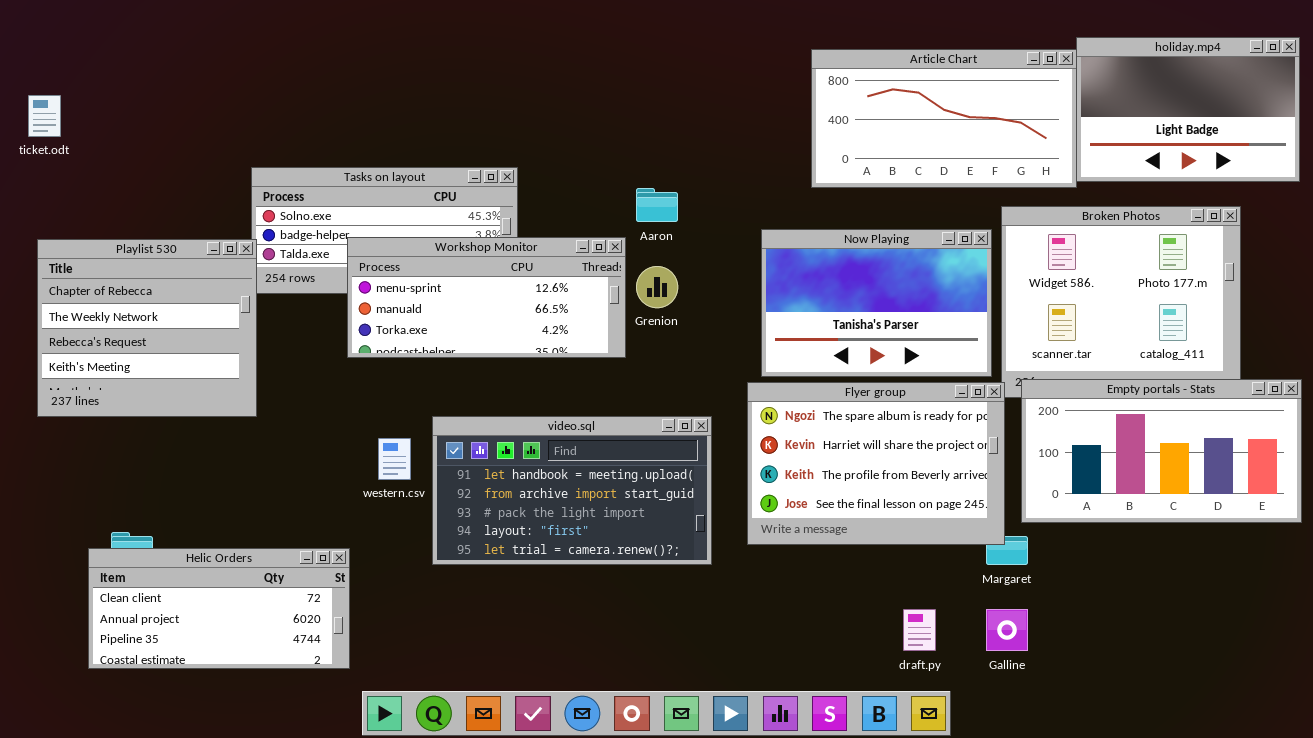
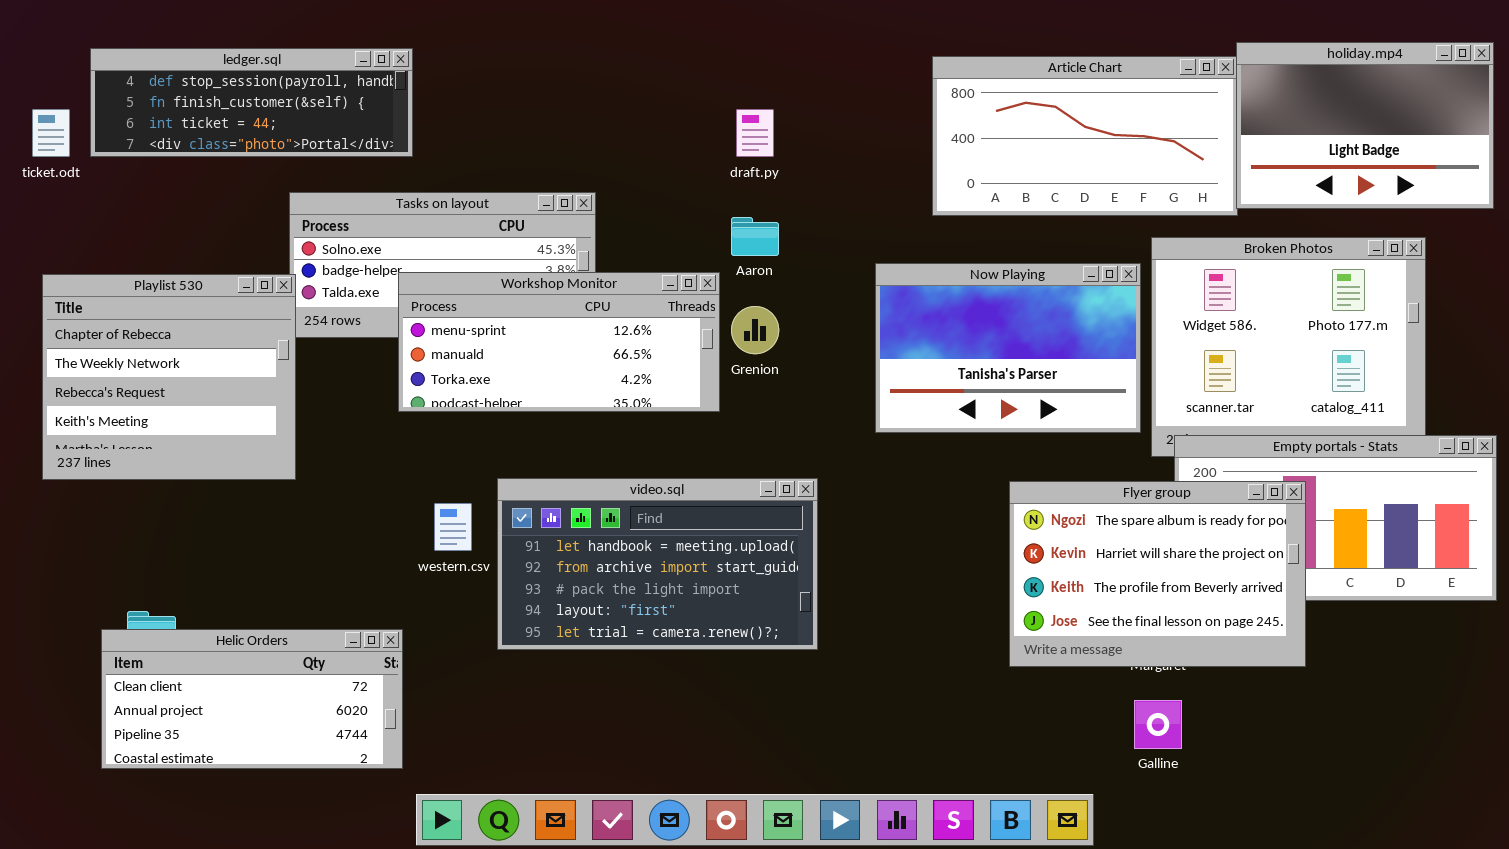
ledger.sql: none -> [90,48,413,157], opened
Flyer group: [747,382,1005,545] -> [1009,481,1306,667], moved
draft.py: [903,609,936,651] -> [736,109,774,157], moved

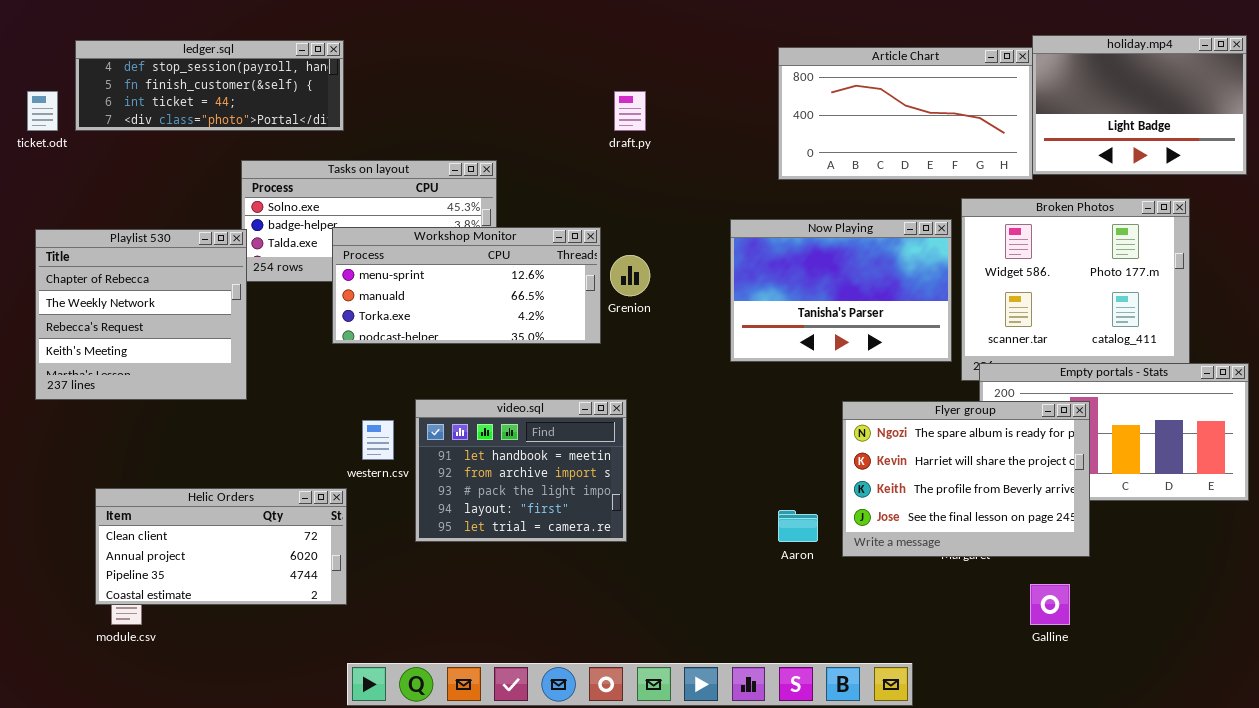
Aaron: [731,217,779,256] -> [778,510,818,542], moved
video.sql: [497,478,818,650] -> [415,399,627,542], resized
Helic Orders: [101,629,403,769] -> [95,488,347,605], moved
Galline: [1134,700,1182,749] -> [1030,584,1070,625], moved

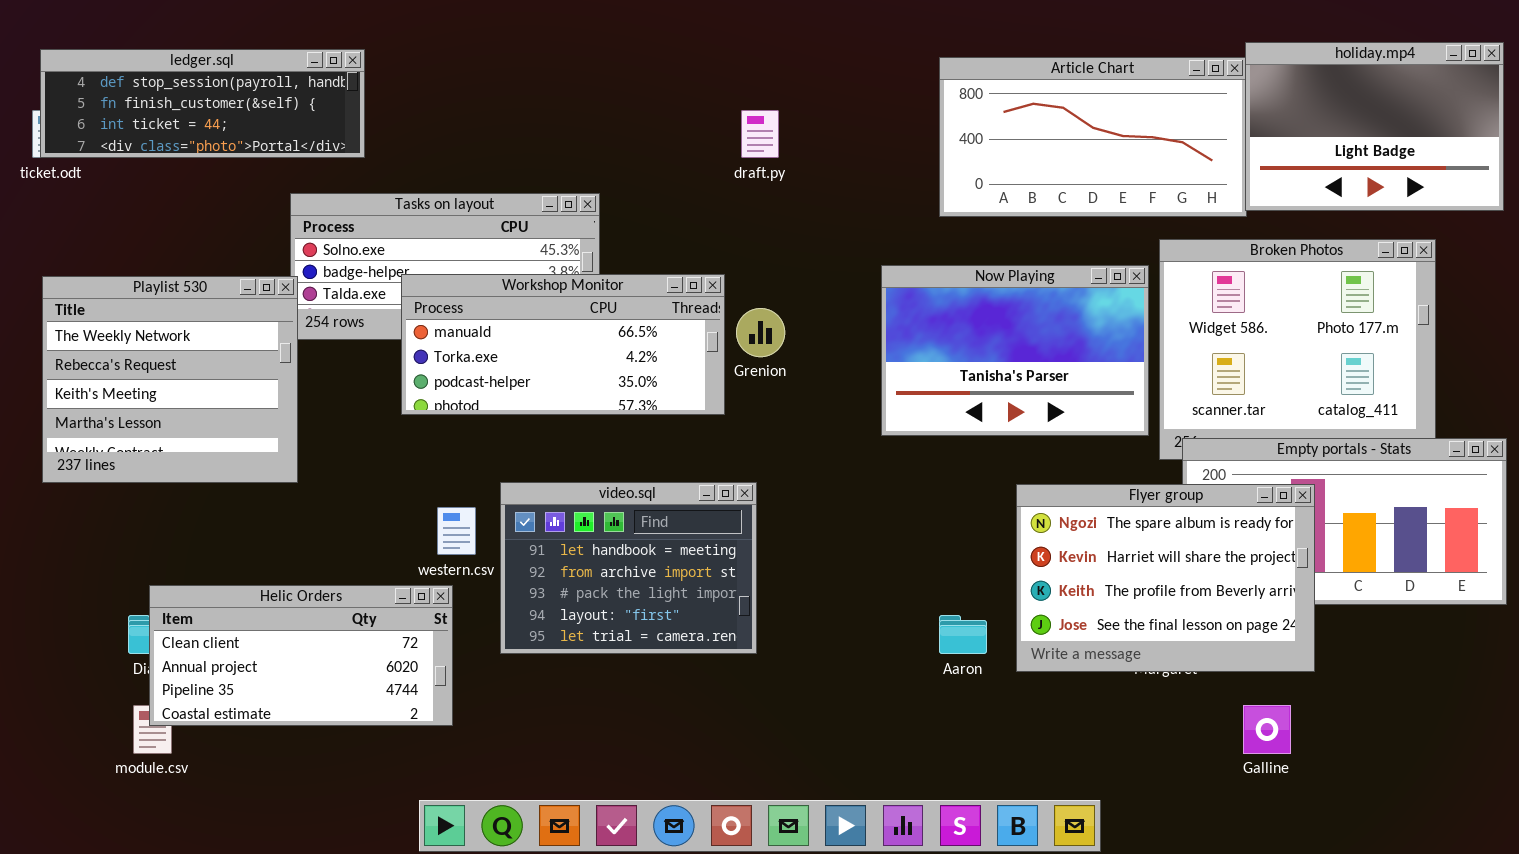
ledger.sql: [75,40,344,131] -> [40,49,365,158], moved
Workshop Monitor: [332,227,601,344] -> [401,274,725,415], scrolled down 1 row
Playlist 530: [35,229,247,400] -> [42,276,298,483], scrolled down 1 row
Helic Orders: [95,488,347,605] -> [149,585,453,726], moved

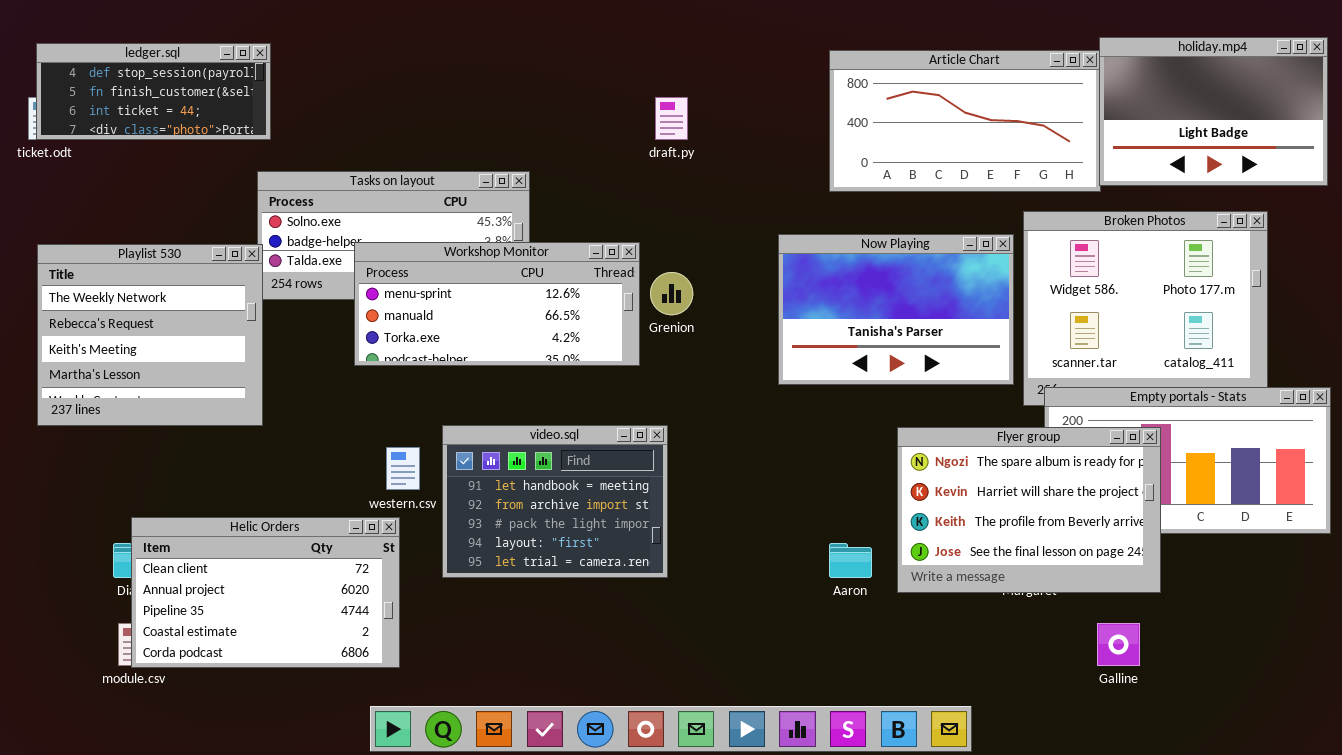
ledger.sql: [40,49,365,158] -> [36,43,271,140], resized
Workshop Monitor: [401,274,725,415] -> [354,242,640,366], scrolled up 1 row
Helic Orders: [149,585,453,726] -> [131,517,400,668], resized

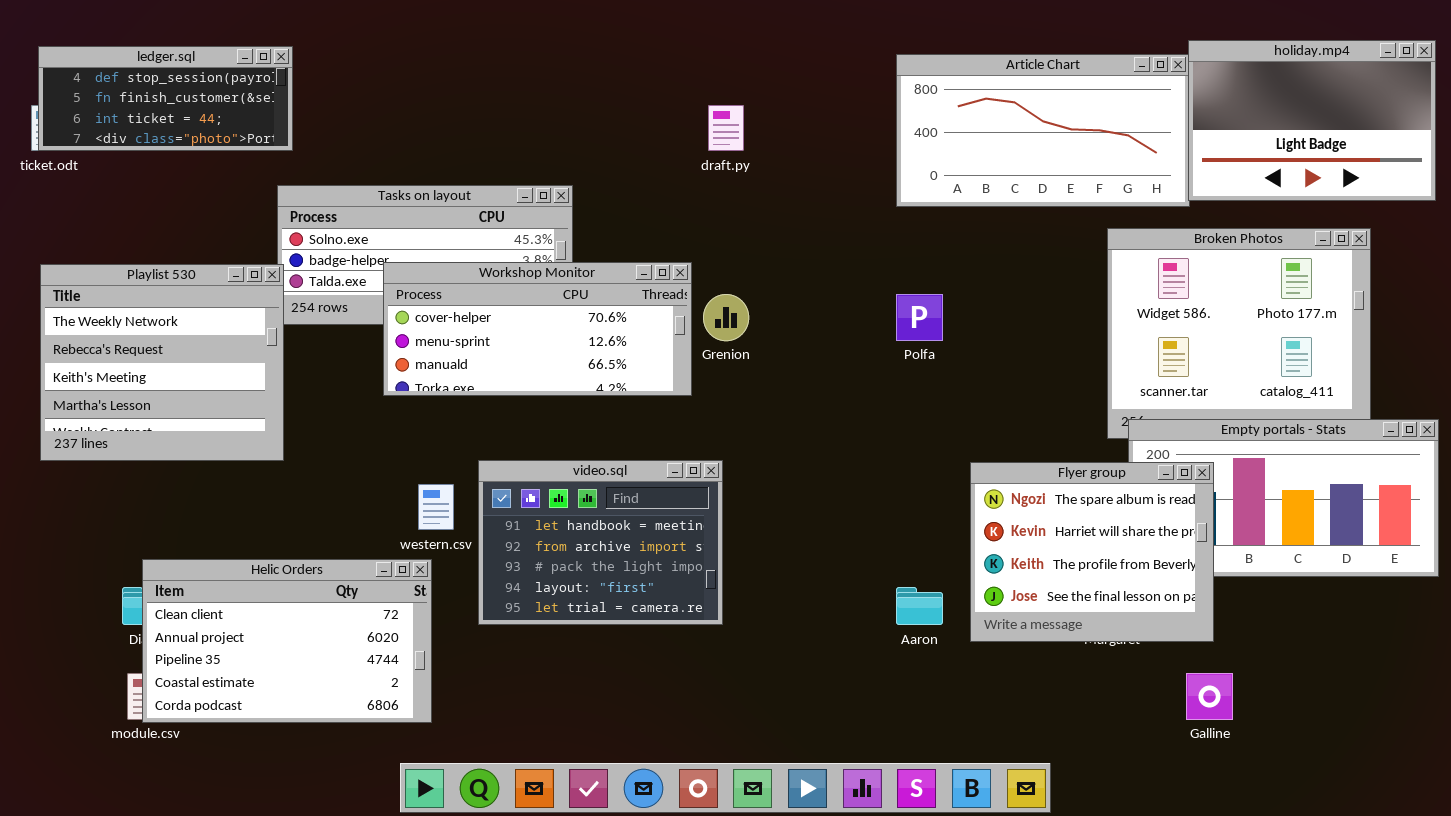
Now Playing: [778,234,1014,385] -> none, closed
Workshop Monitor: [354,242,640,366] -> [383,262,692,396], scrolled up 1 row
Flyer group: [897,427,1161,593] -> [970,462,1214,642], resized

